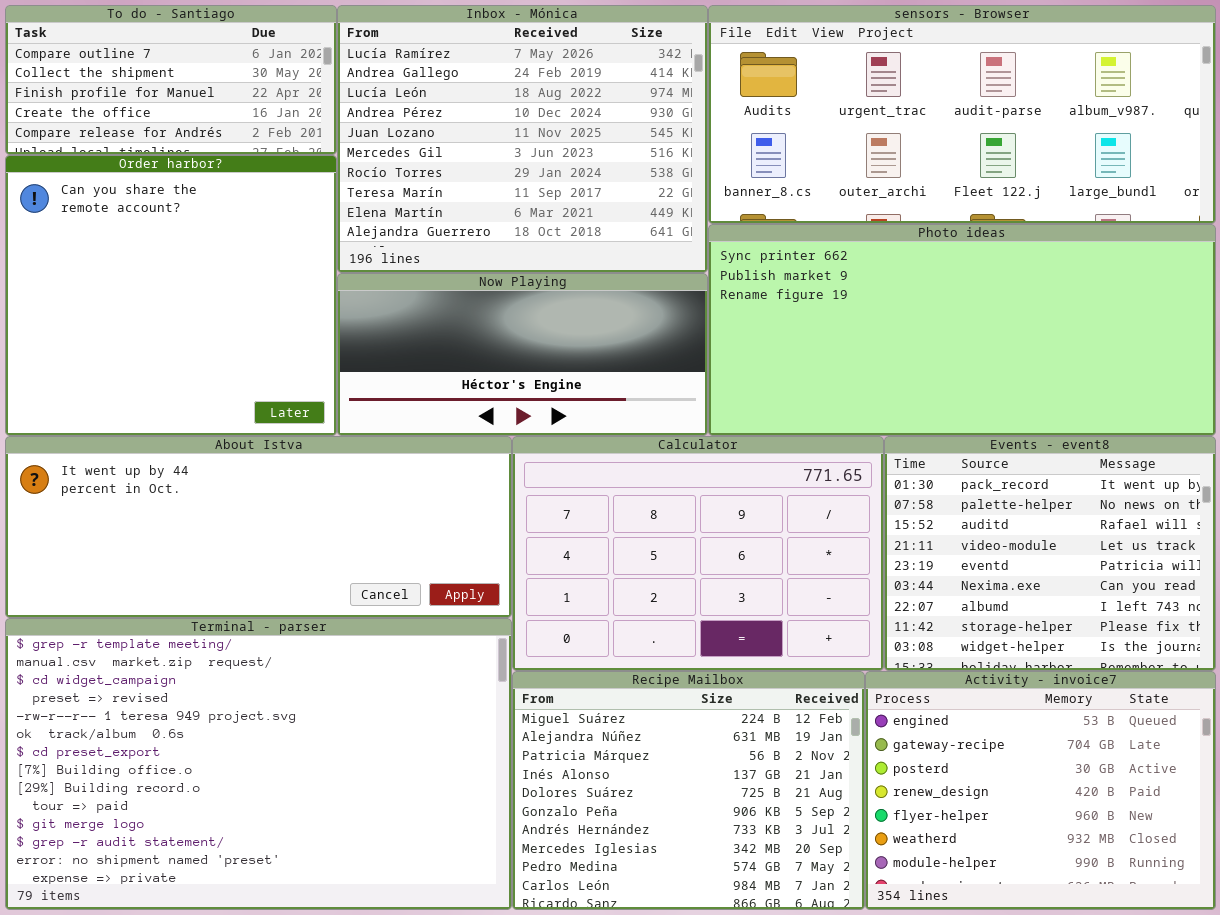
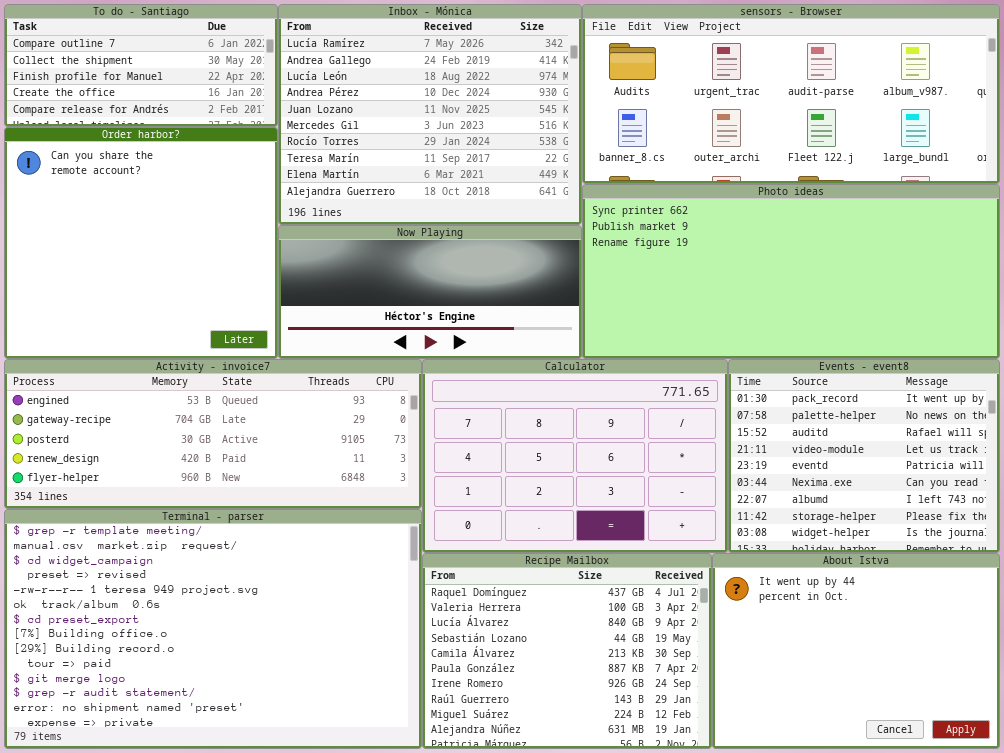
About Istva: [5,436,512,618] -> [712,553,1000,749], moved, resized
Recipe Mailbox: [512,671,865,910] -> [422,553,712,749], scrolled up 8 rows
Activity - invoice7: [865,671,1216,910] -> [4,359,422,509], moved, resized

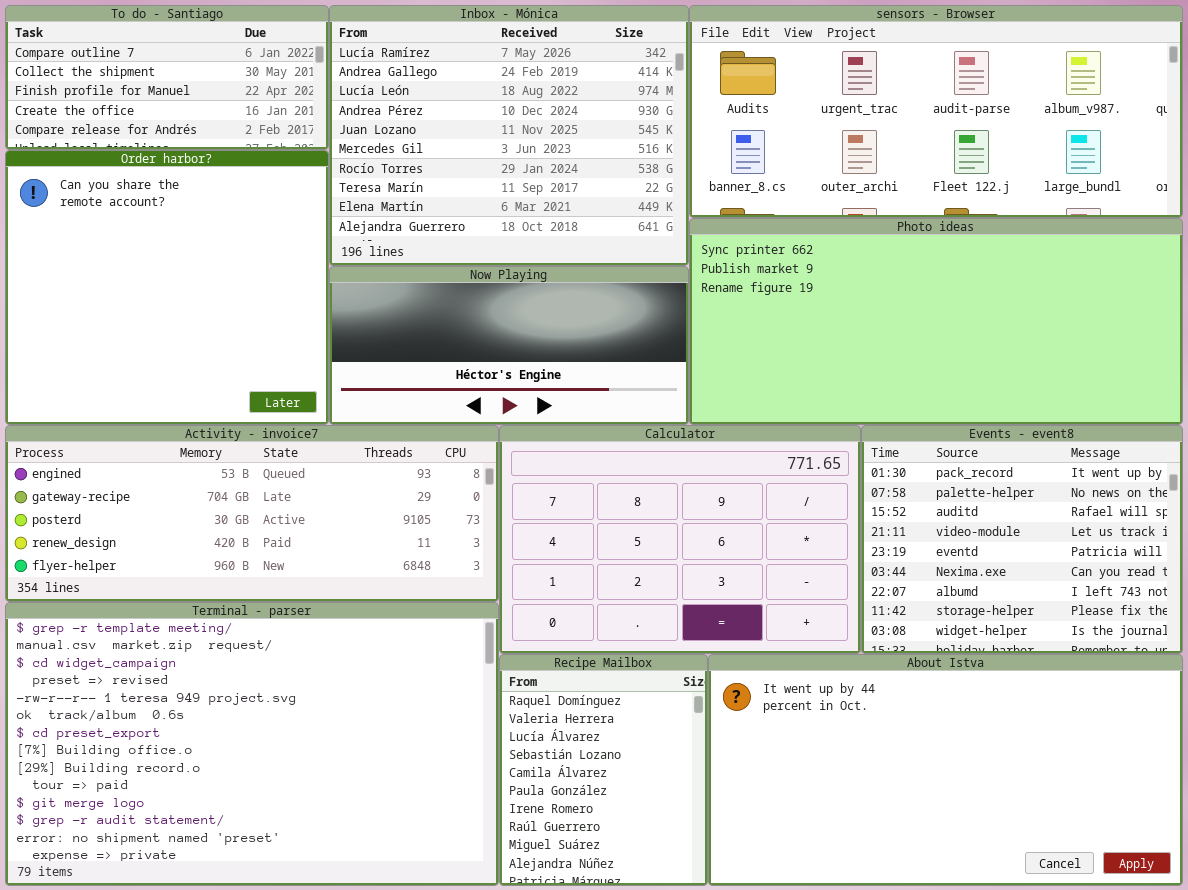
Recipe Mailbox: [422,553,712,749] -> [499,654,708,886], resized
About Istva: [712,553,1000,749] -> [708,654,1183,886], resized

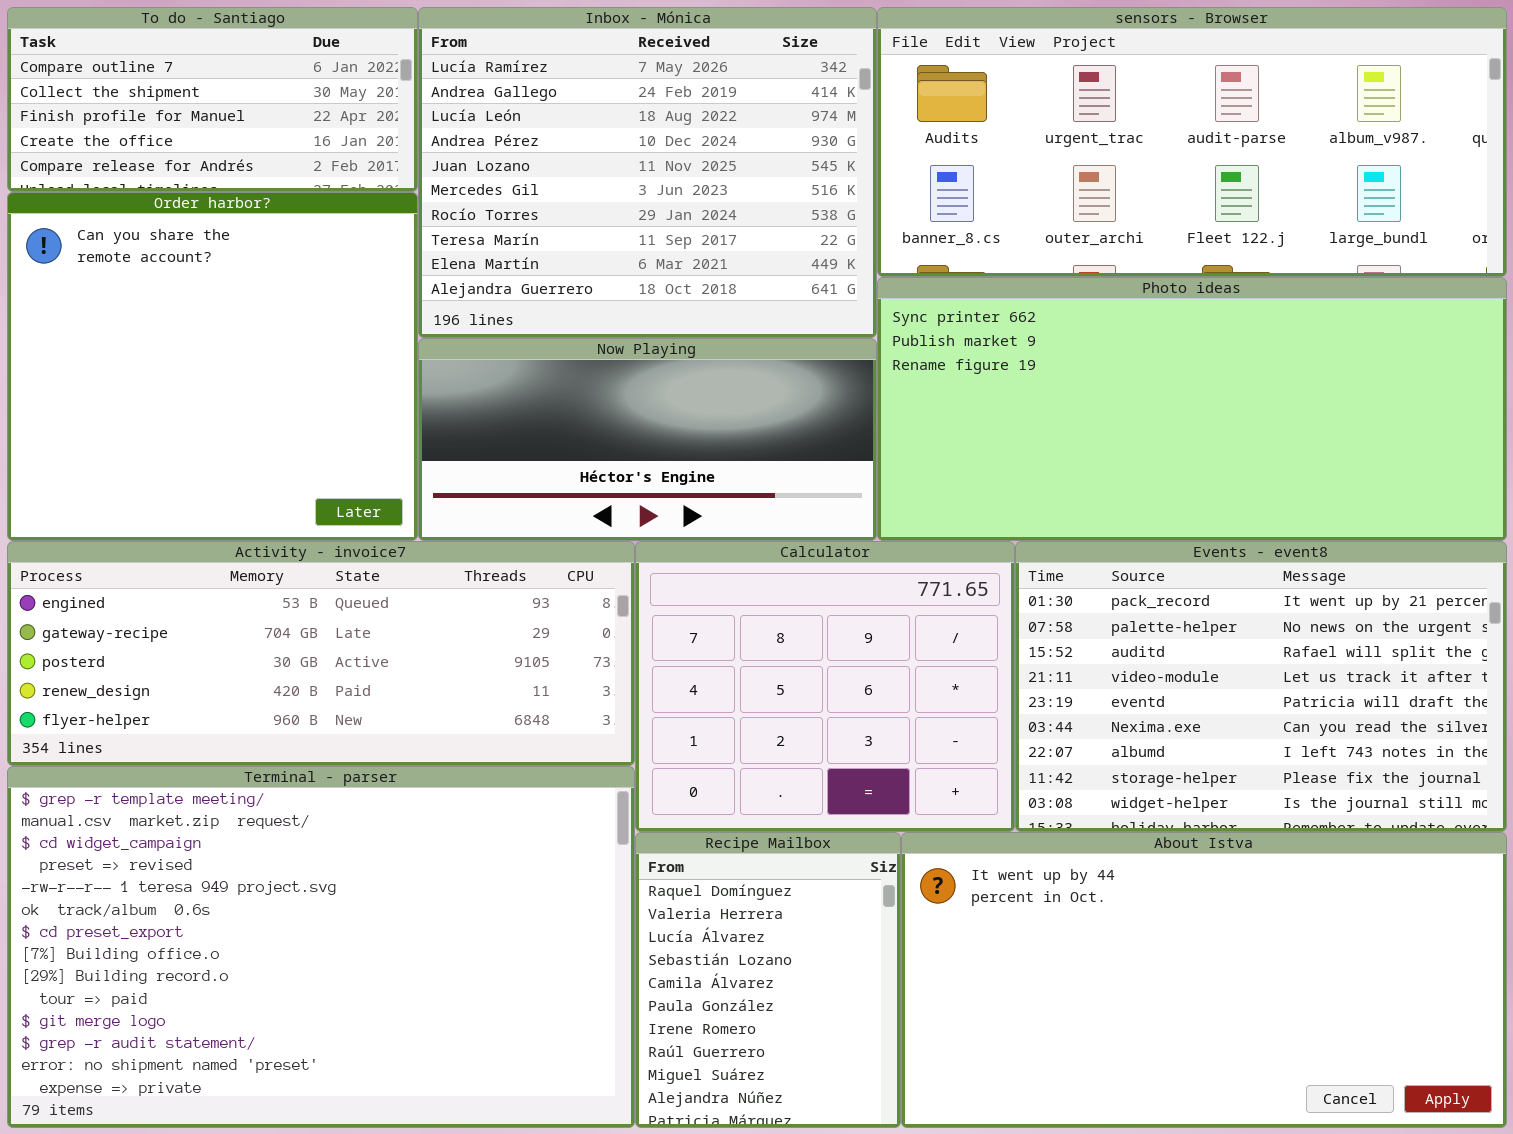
Calculator: [499,425,861,654] -> [635,541,1015,832], resized
Events - event8: [861,425,1183,654] -> [1015,541,1507,832], resized

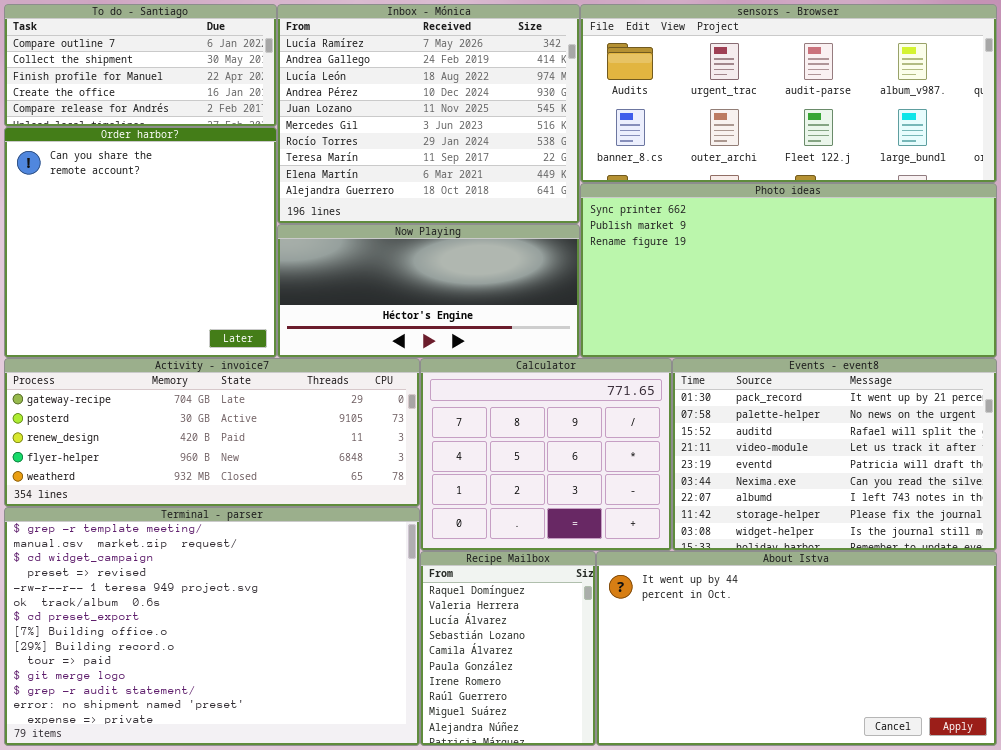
Activity - invoice7: [7,541,635,766] -> [4,358,420,507], scrolled down 1 row

